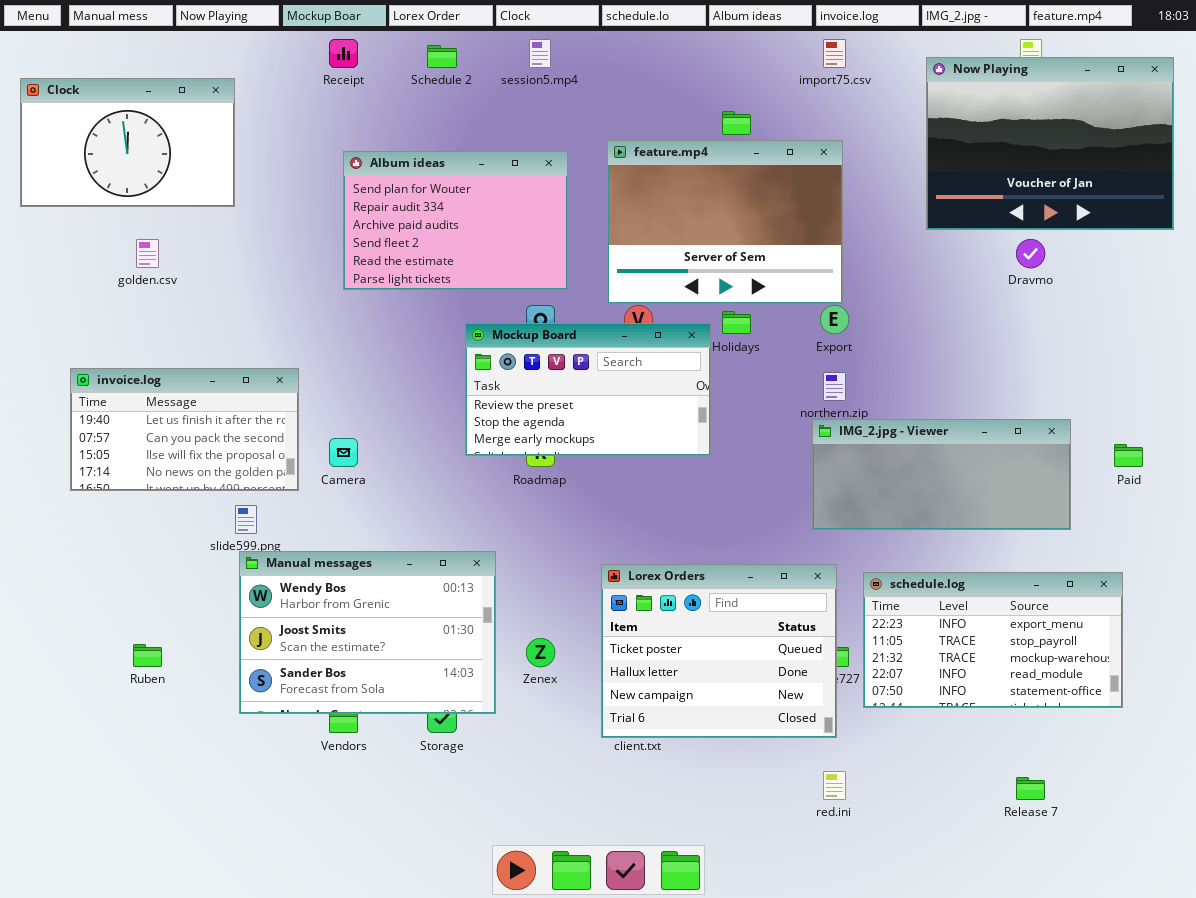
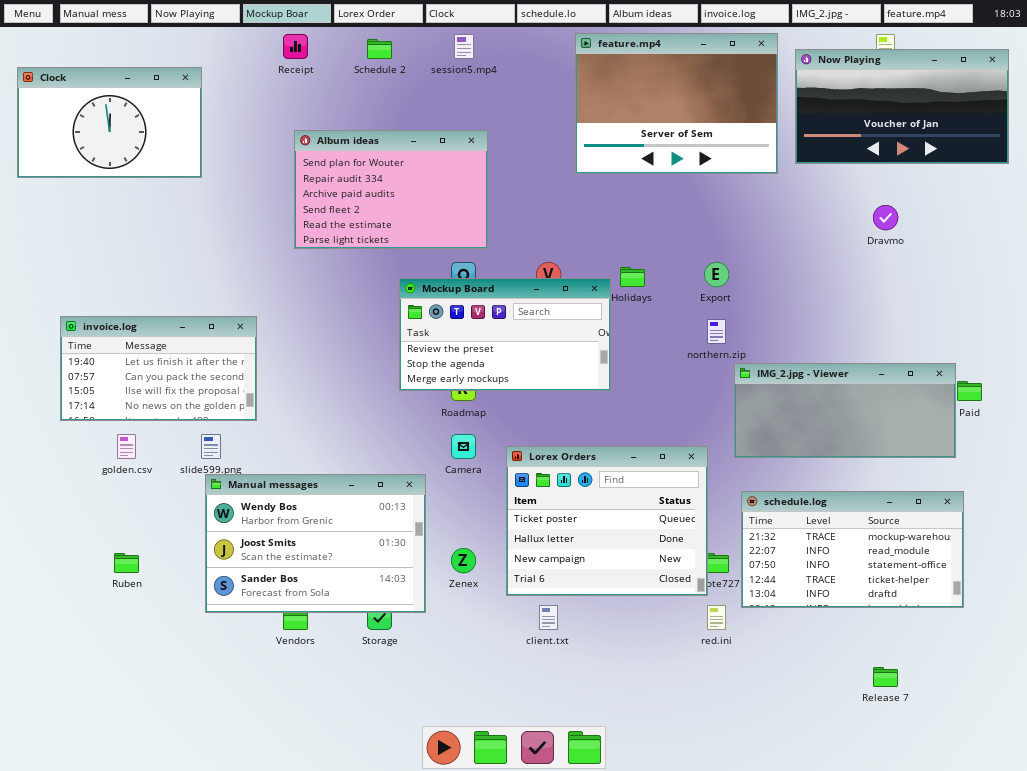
Now Playing: [926,57,1174,230] -> [795,49,1009,164], resized
feature.mp4: [607,140,843,304] -> [575,33,778,174], moved
golden.csv: [136,239,159,268] -> [117,434,136,459], moved
IMG_2.jpg - Viewer: [812,419,1071,530] -> [734,363,956,458], moved
Camera: [329,438,358,467] -> [451,434,476,459], moved
Lorex Orders: [601,564,837,738] -> [506,446,708,596], moved
schedule.log: [863,572,1123,708] -> [741,491,964,608], scrolled down 2 rows
red.ini: [823,771,846,800] -> [707,605,726,630], moved

